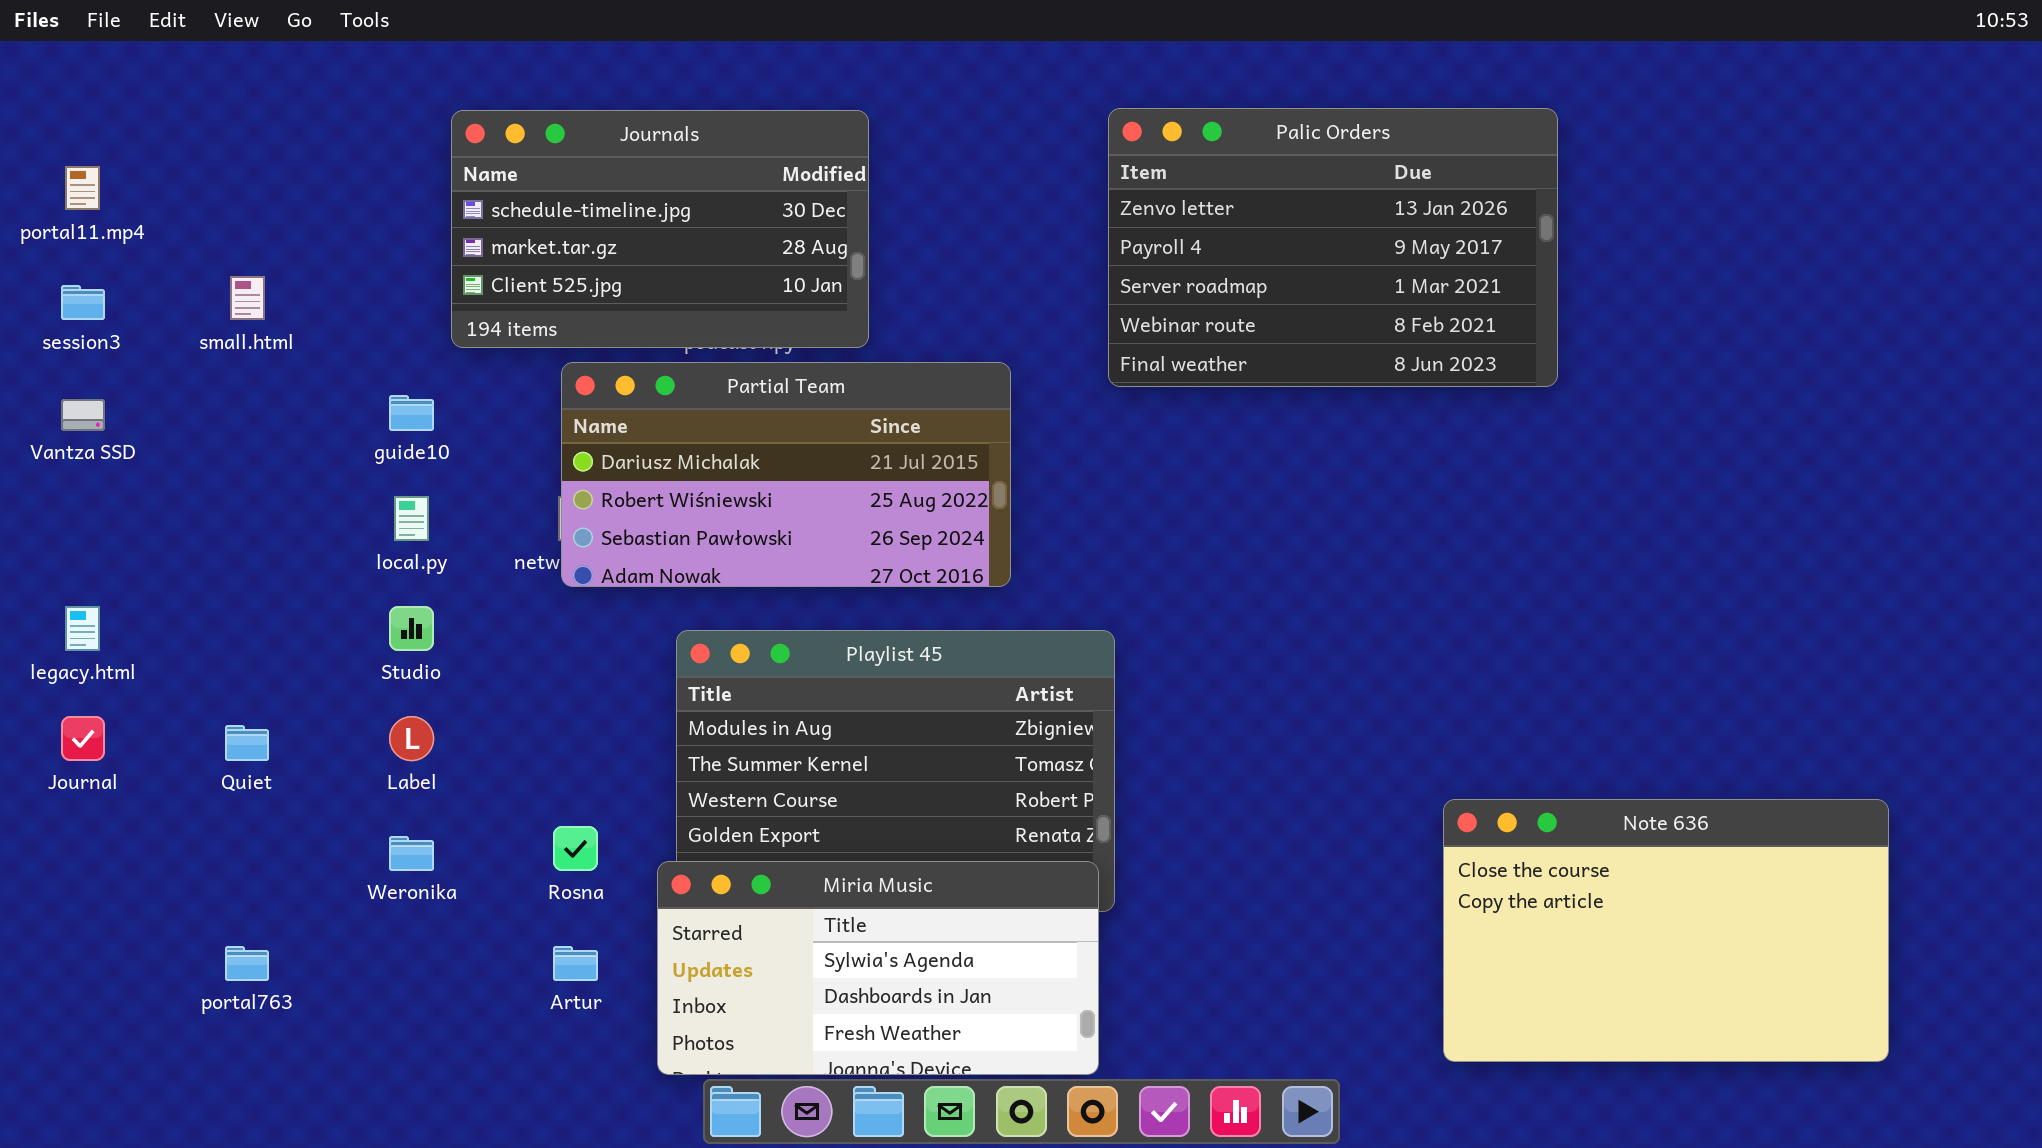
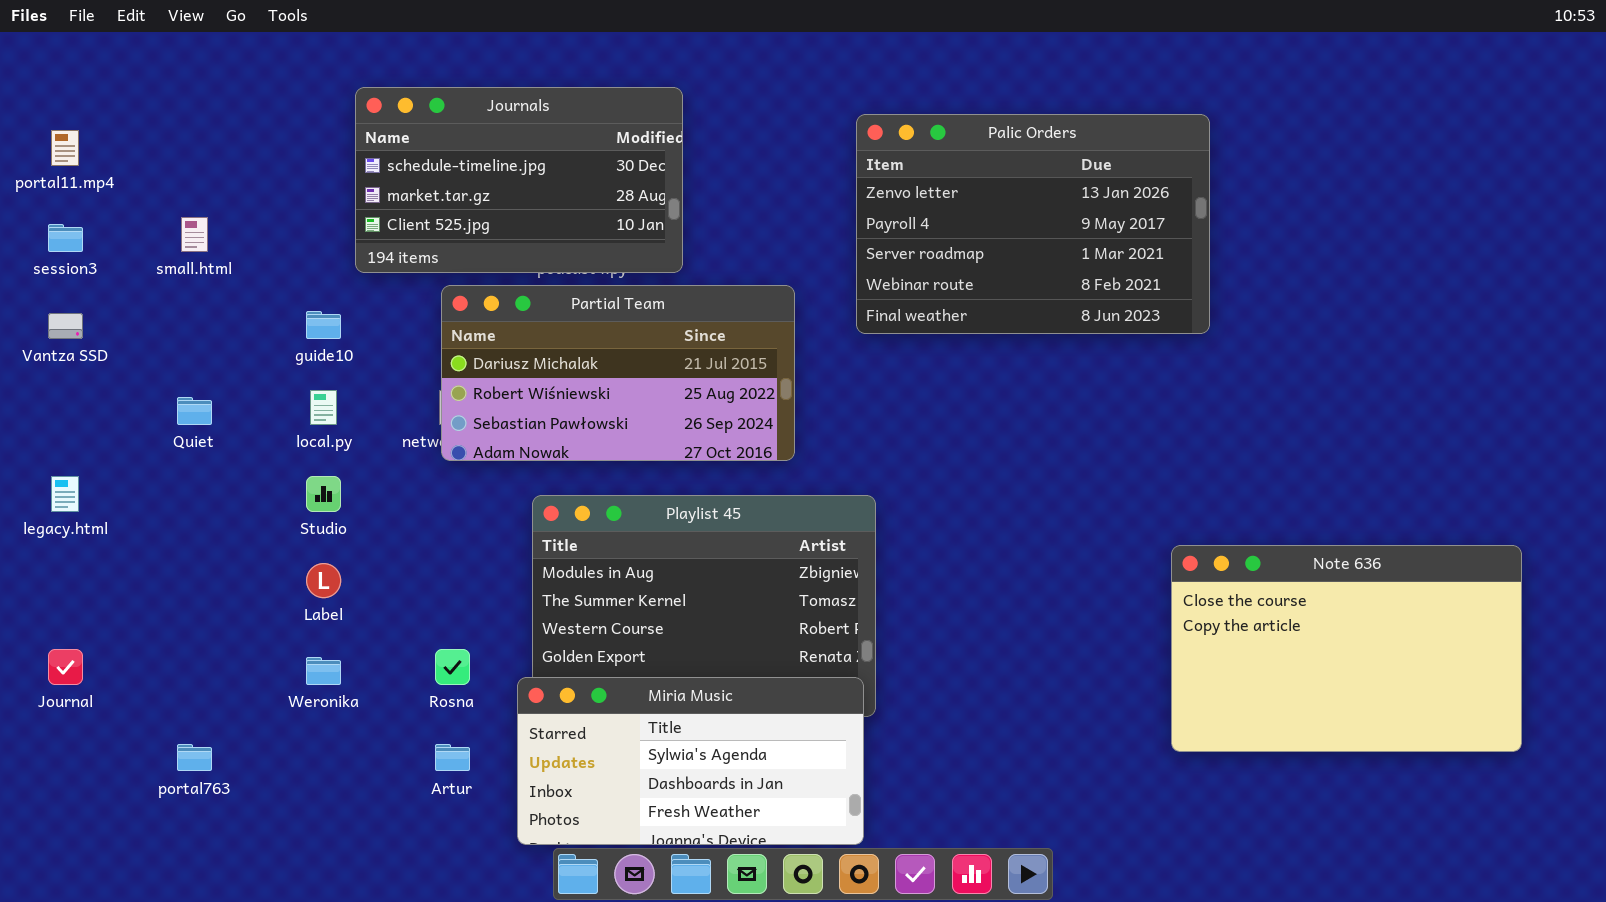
Palic Orders: [1108,108,1558,387] -> [856,114,1210,334], moved
Journal: [61,716,105,761] -> [48,649,83,685], moved
Quiet: [225,725,269,761] -> [177,397,212,425], moved
Note 636: [1443,799,1889,1062] -> [1171,545,1522,752], moved

